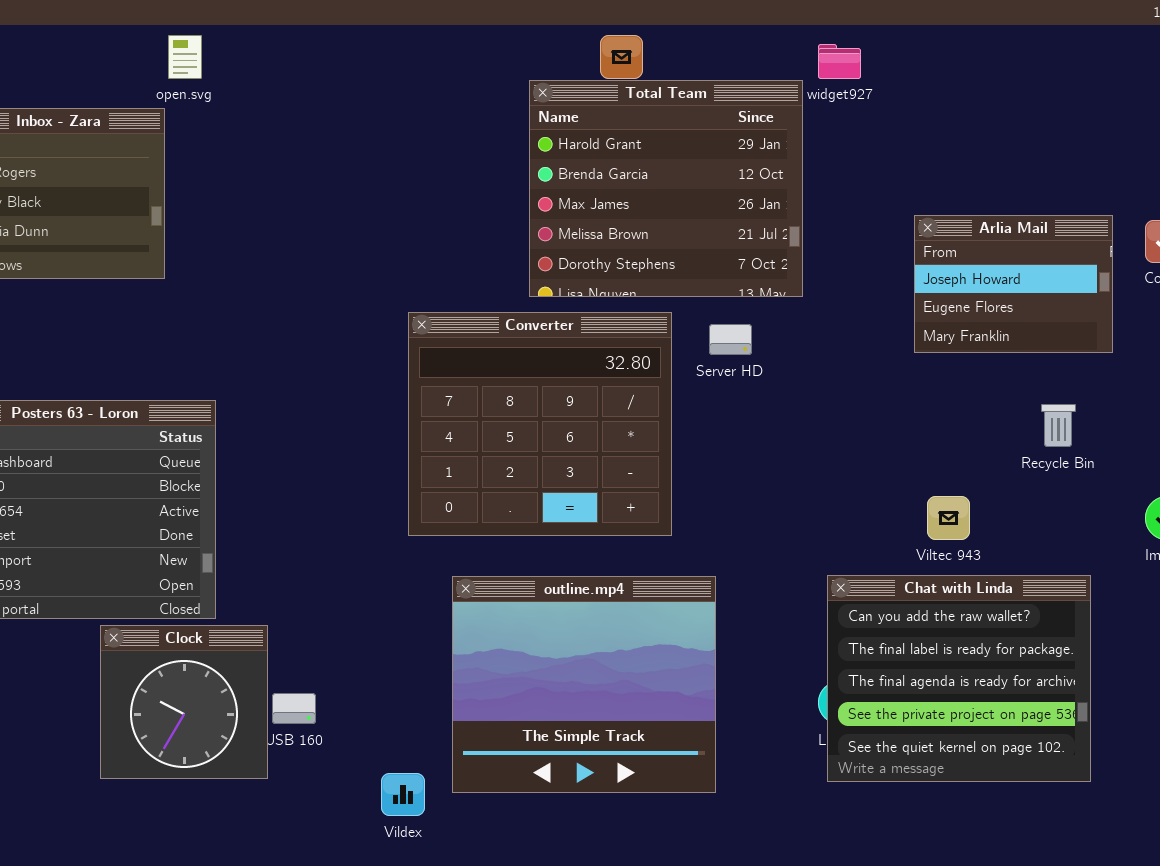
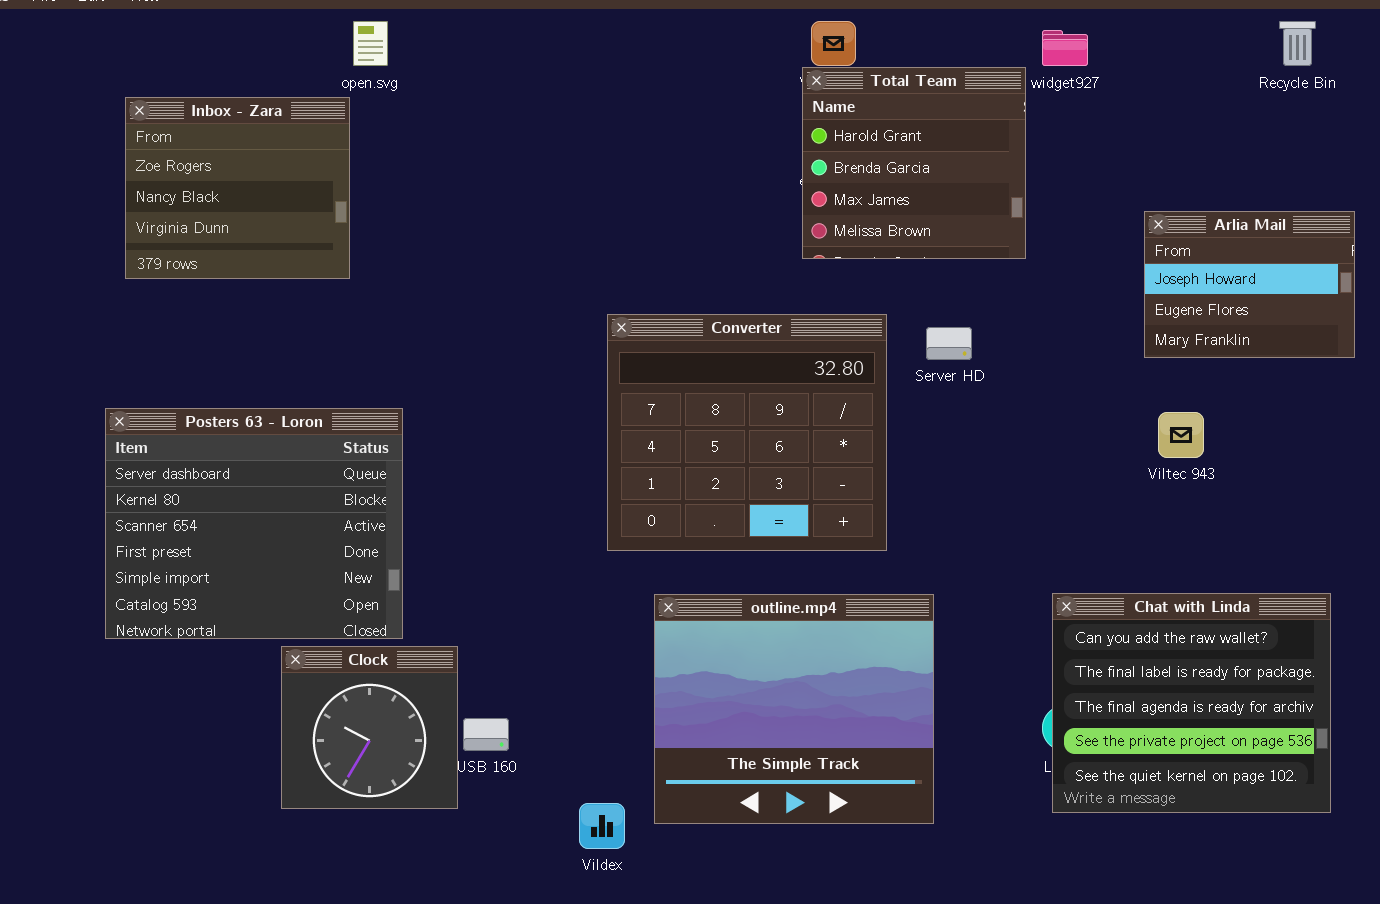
Total Team: [529,80,803,297] -> [802,67,1026,259], resized
Recycle Bin: [1041,404,1076,447] -> [1279,21,1316,66], moved
Viltec 943: [927,496,970,540] -> [1158,412,1204,458], moved

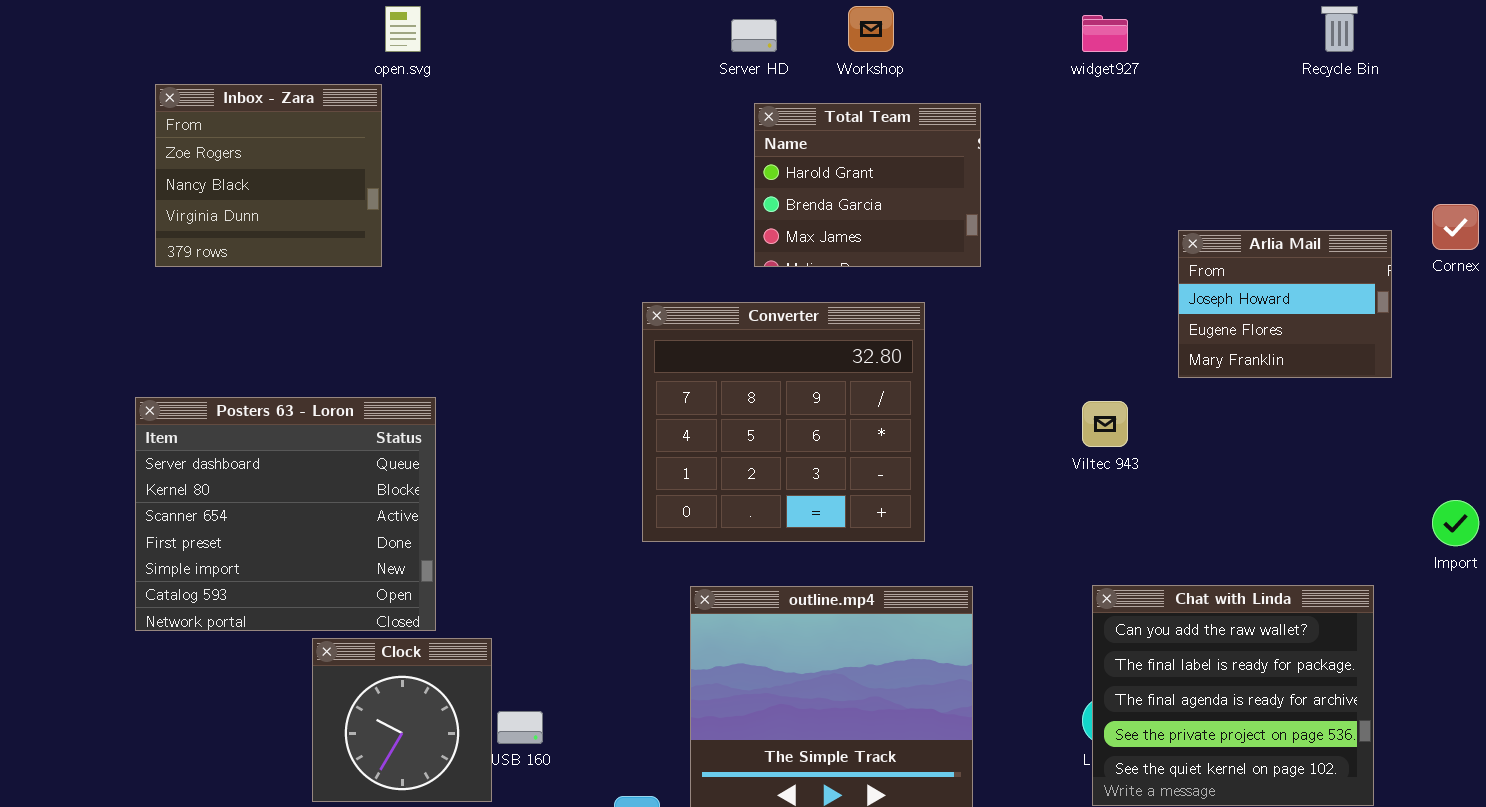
Total Team: [802,67,1026,259] -> [754,103,981,267], moved, resized
Arlia Mail: [1144,211,1355,358] -> [1178,230,1392,378], moved
Server HD: [926,327,972,360] -> [731,19,777,52], moved
Viltec 943: [1158,412,1204,458] -> [1082,401,1128,447], moved

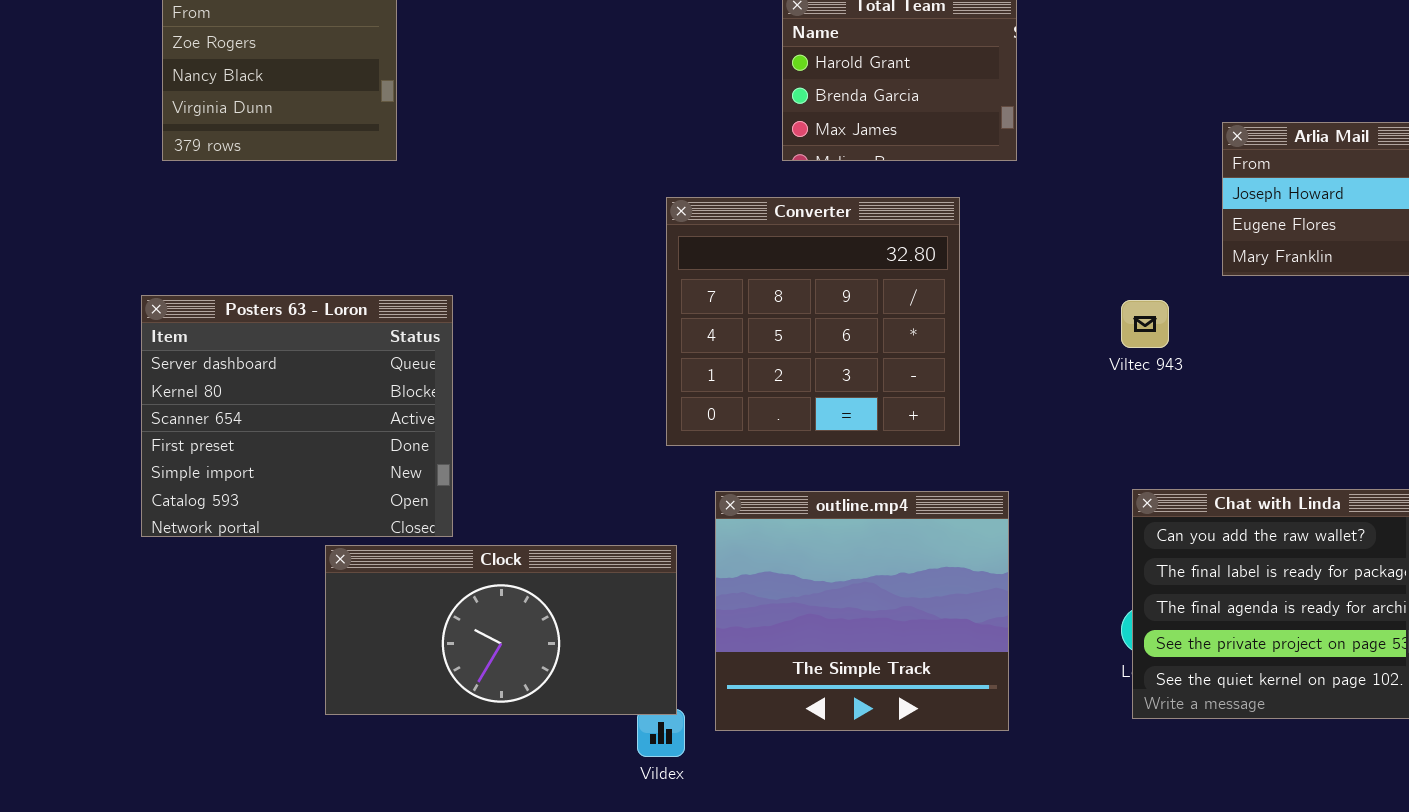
Clock: [312,638,492,802] -> [325,545,677,715], resized

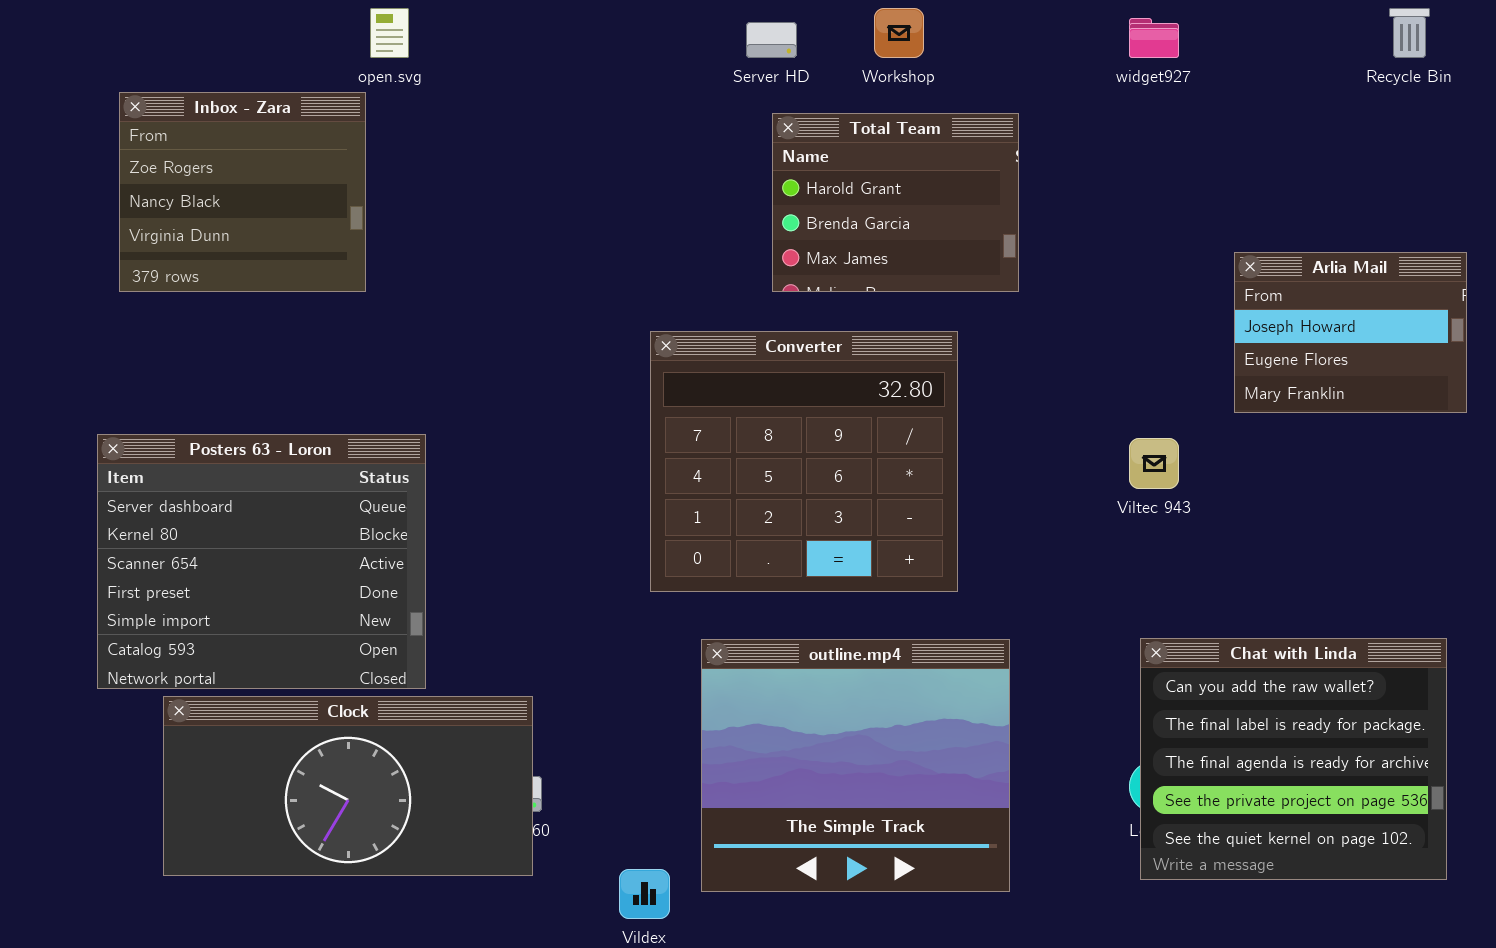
Clock: [325,545,677,715] -> [163,696,533,876], moved

